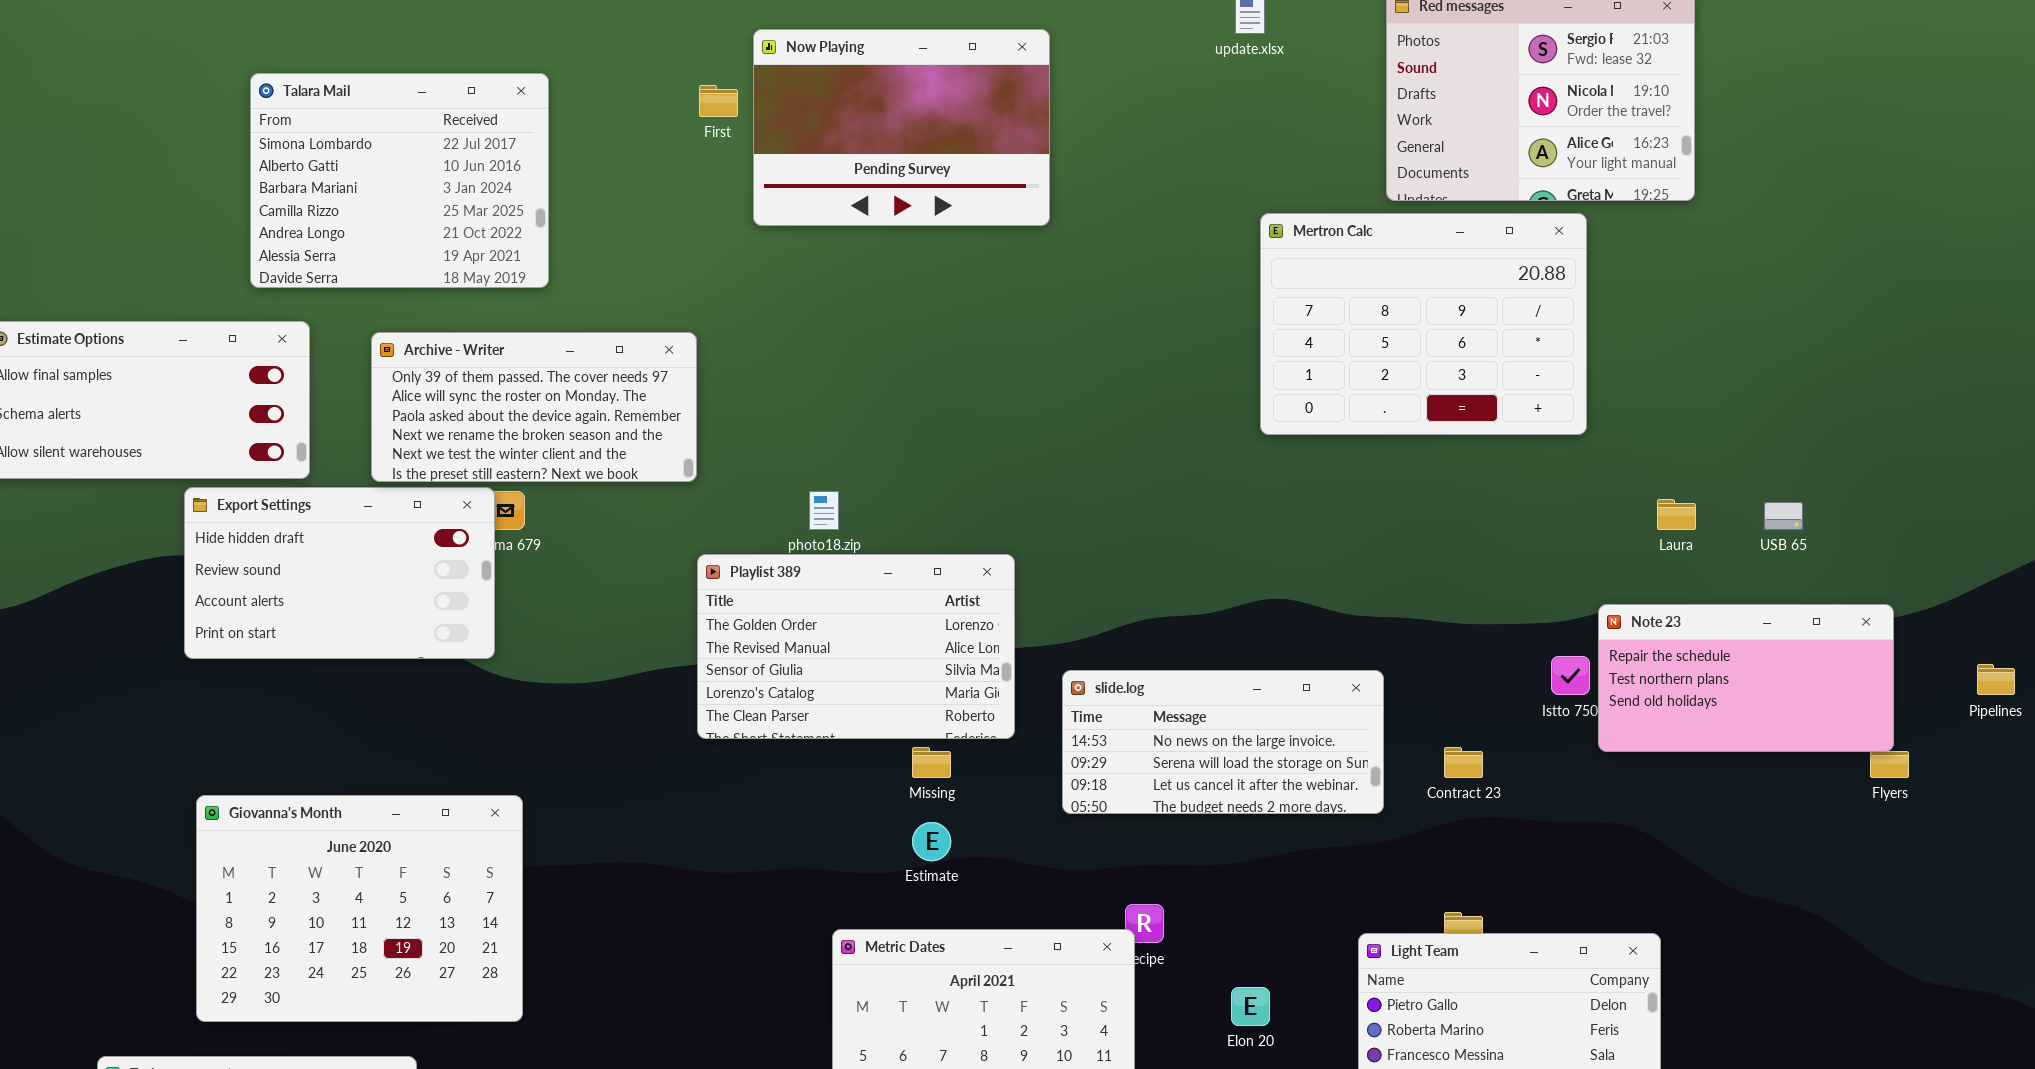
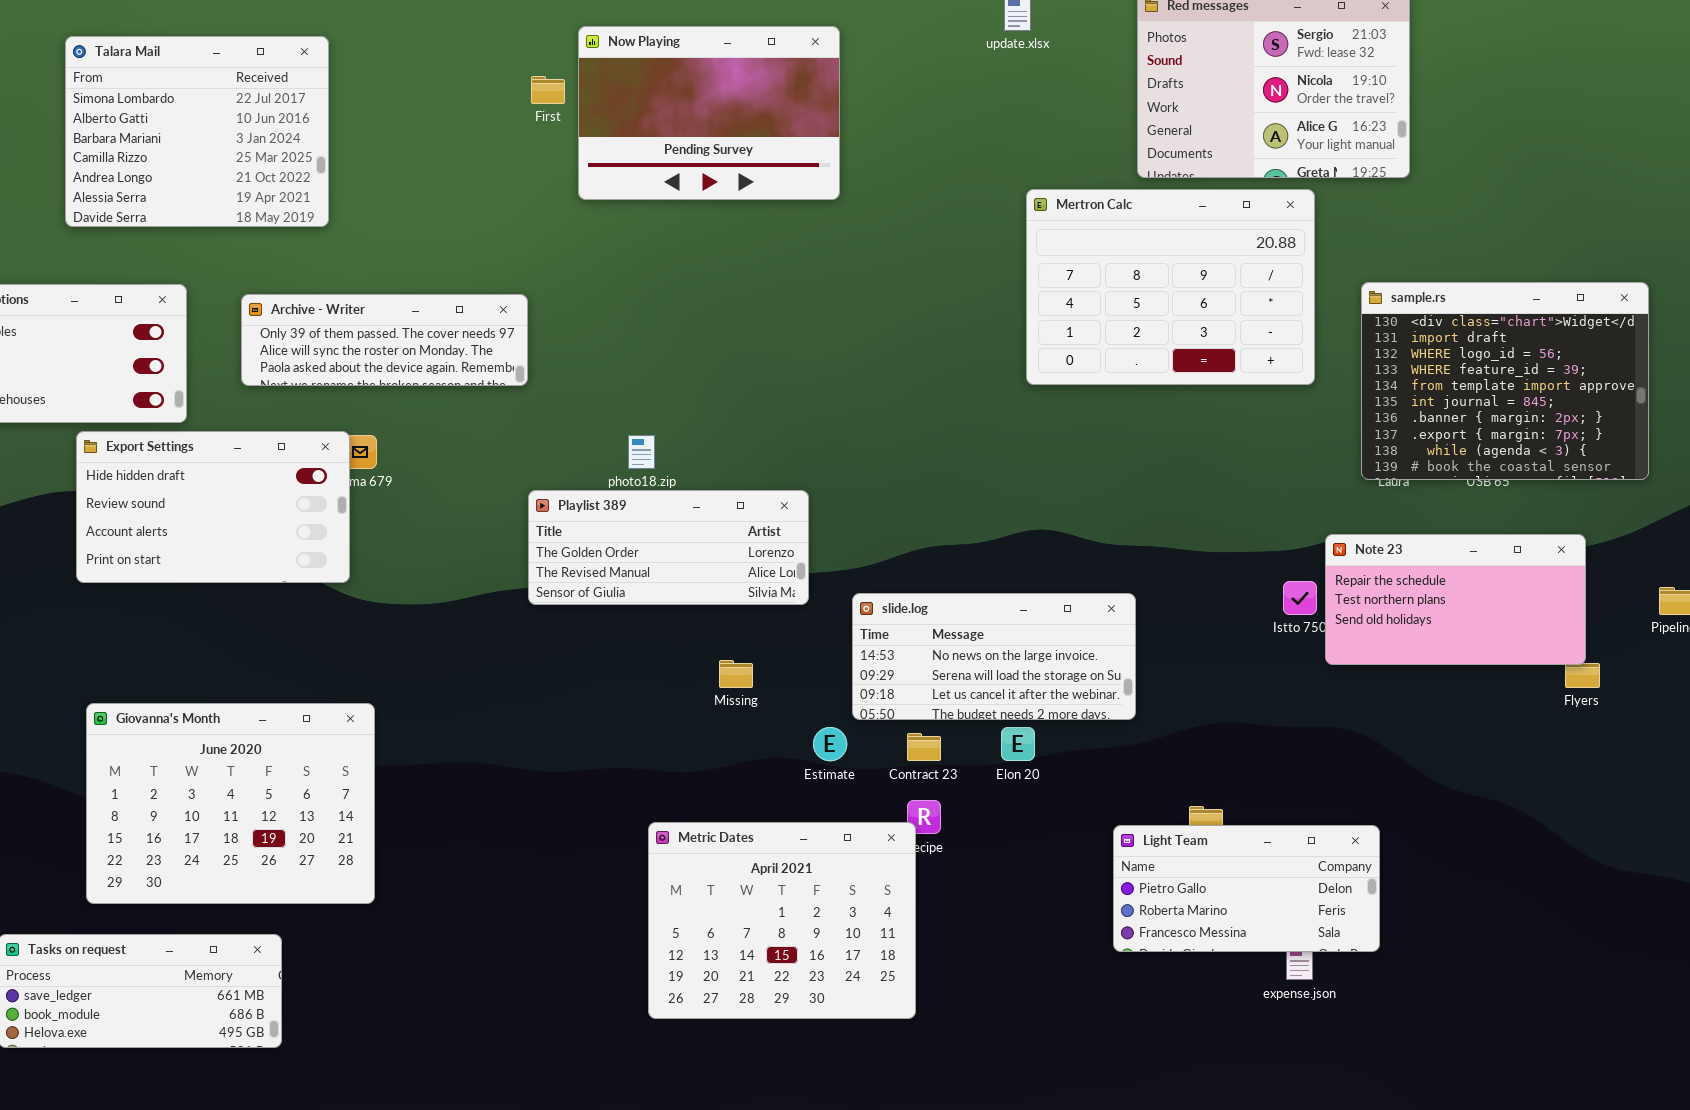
Talara Mail: [250,73,549,288] -> [65,36,329,227], moved
sample.rs: none -> [1361,282,1649,480], opened
Archive - Writer: [371,332,697,482] -> [241,294,528,386], resized
Playlist 389: [697,554,1015,739] -> [528,490,809,605], resized
Contract 23: [1444,747,1483,778] -> [907,733,941,761], moved
Estimate: [912,822,951,861] -> [813,727,847,761], moved
Elon 20: [1231,987,1270,1026] -> [1001,727,1035,761], moved

